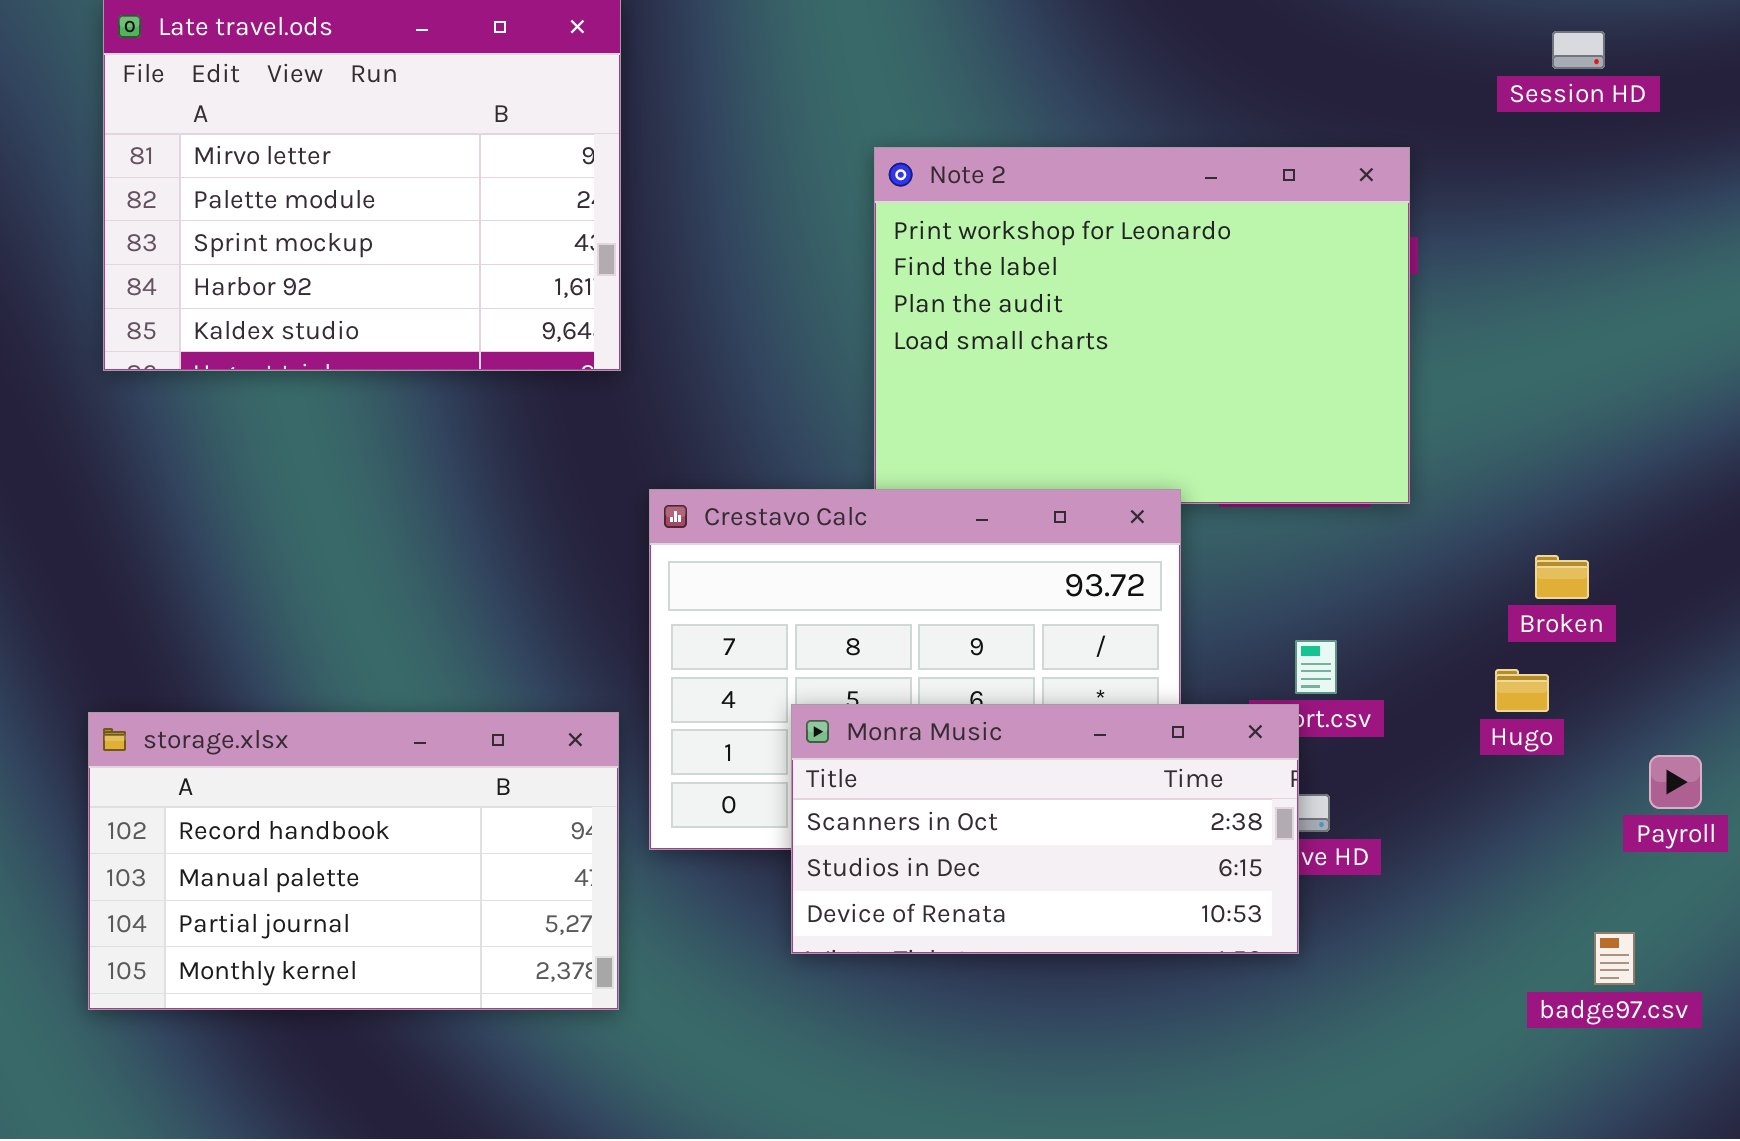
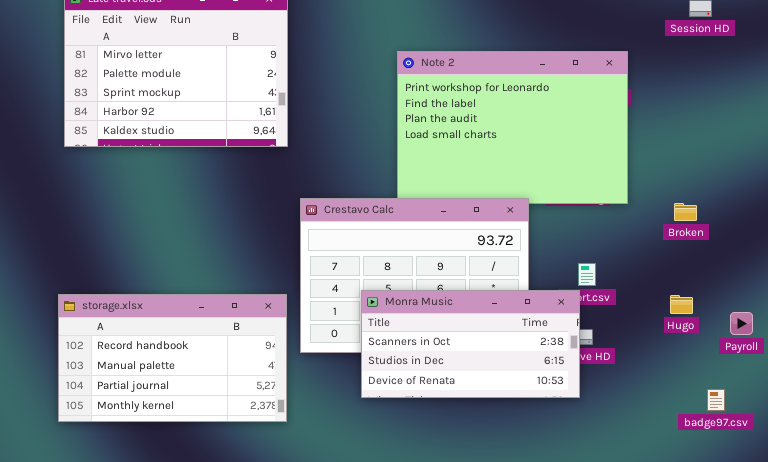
Broken: [1535,555,1589,599] -> [674,203,697,221], moved
Hugo: [1495,669,1549,712] -> [670,295,693,314], moved

